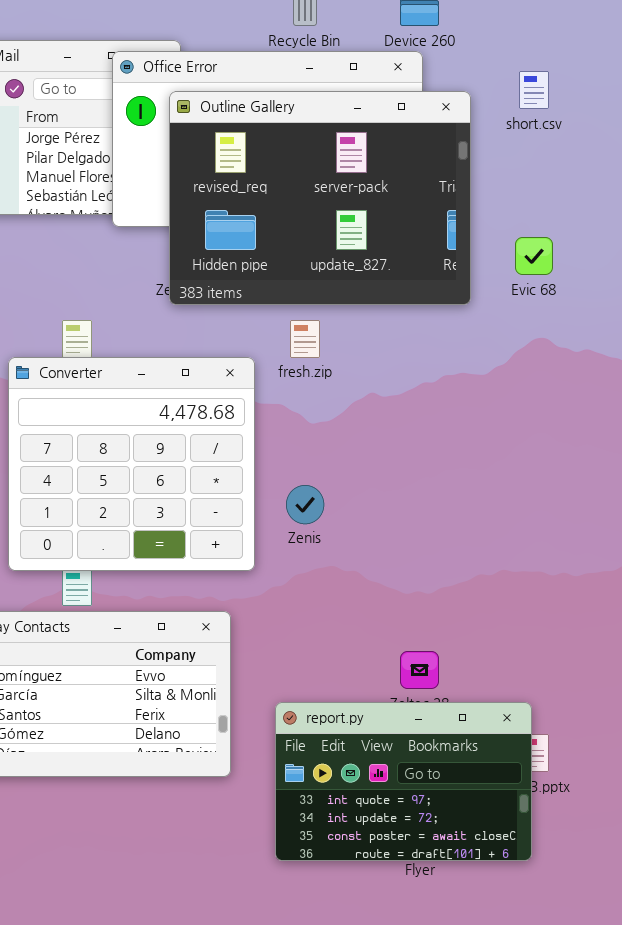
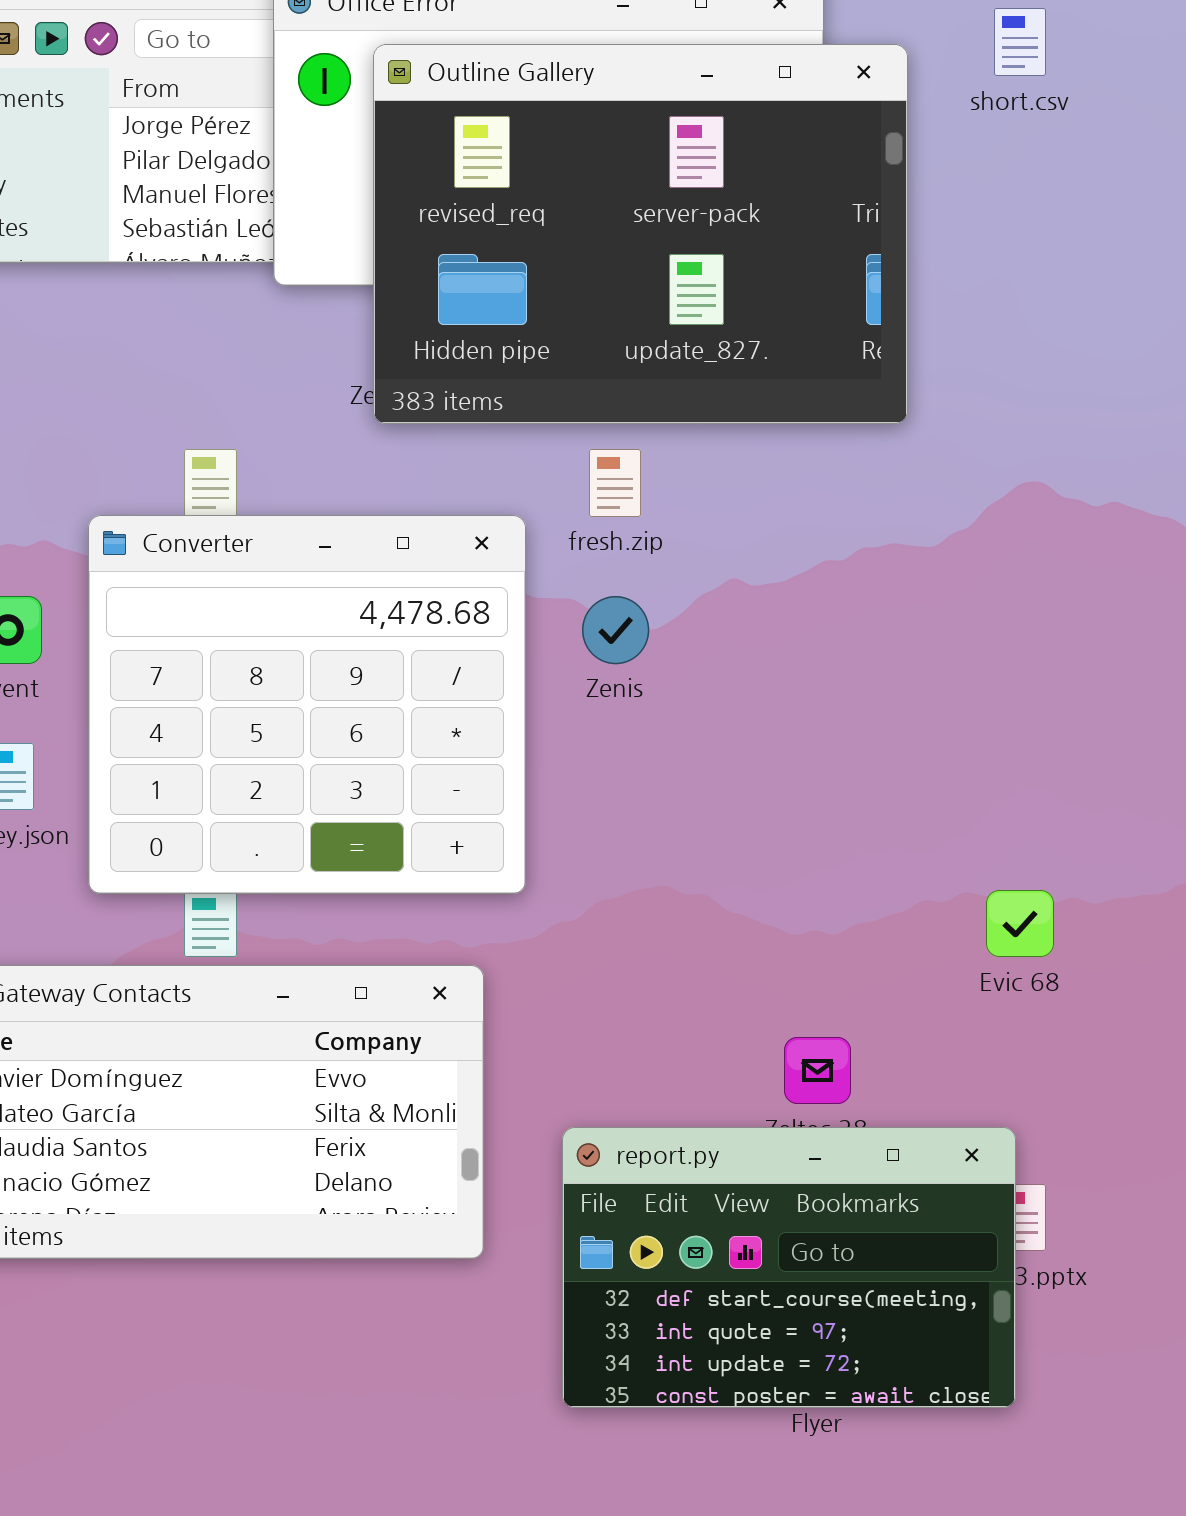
Evic 68: [515,237,553,275] -> [986,890,1054,957], moved
Zenis: [286,485,324,524] -> [582,596,649,664], moved
report.py: [275,702,532,861] -> [562,1127,1016,1408], scrolled up 1 row

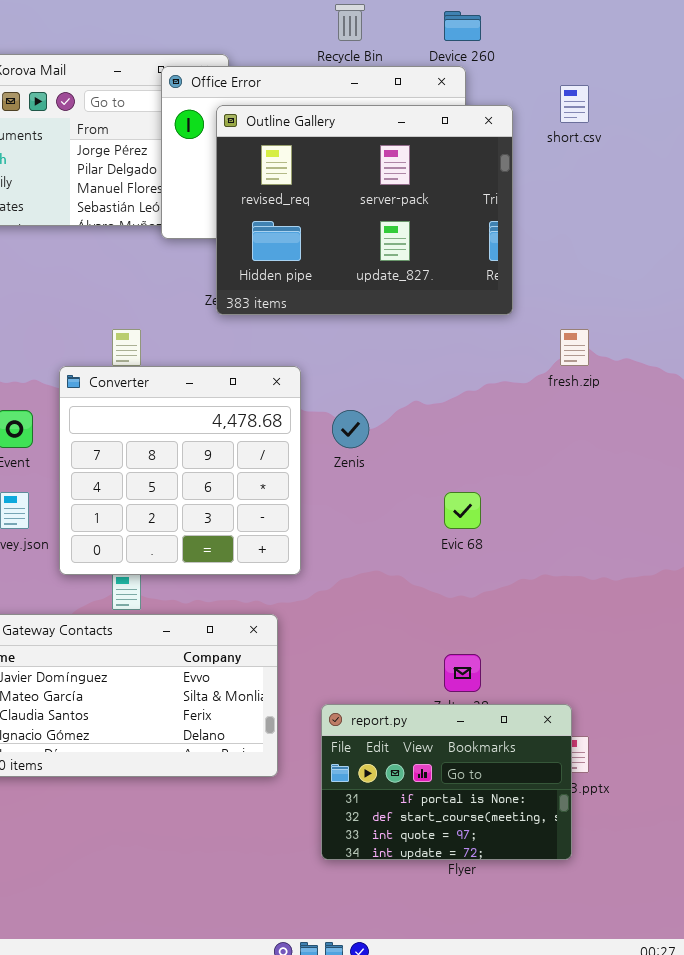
fresh.zip: [589,449,641,517] -> [560,329,589,366], moved
Evic 68: [986,890,1054,957] -> [444,492,481,529], moved
report.py: [562,1127,1016,1408] -> [321,704,572,860], scrolled up 1 row

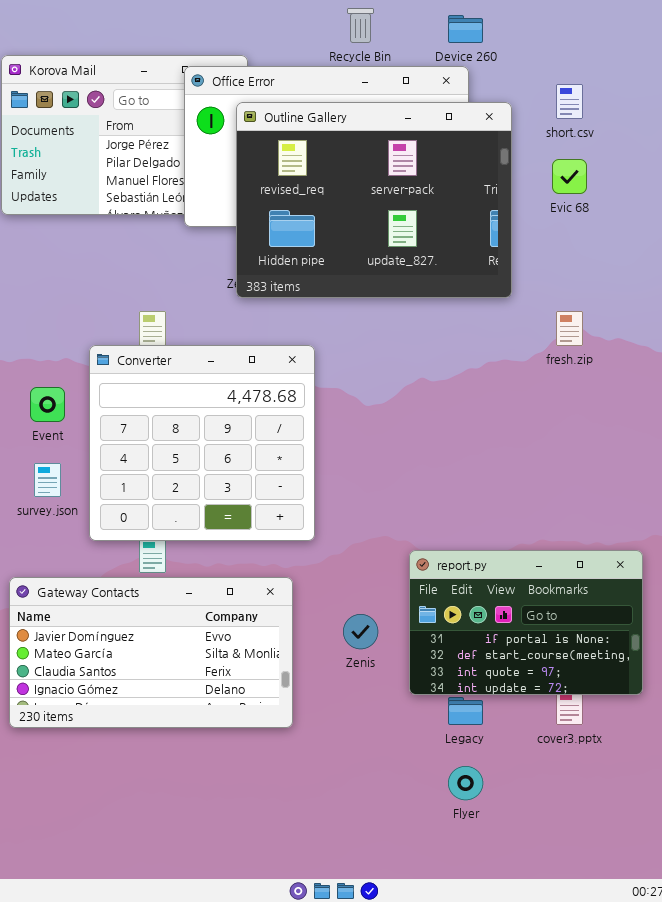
Zenis: [332,410,369,448] -> [343,614,378,649], moved
Evic 68: [444,492,481,529] -> [552,159,587,194], moved
report.py: [321,704,572,860] -> [409,550,643,695], moved

